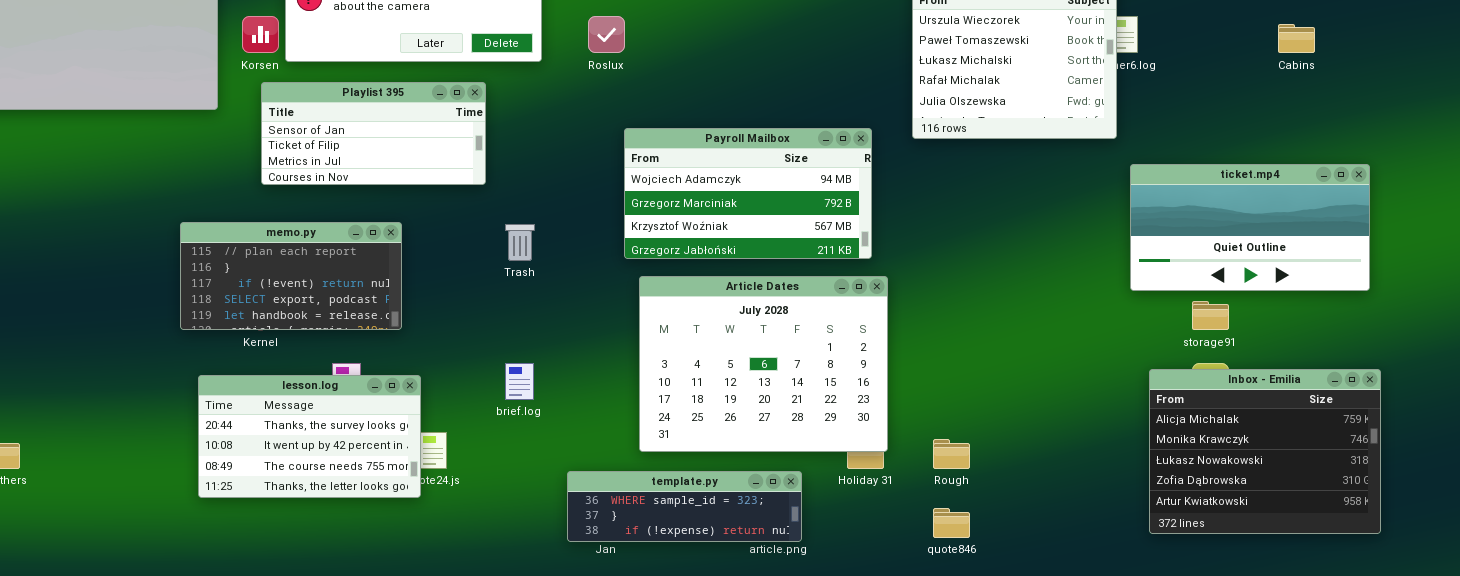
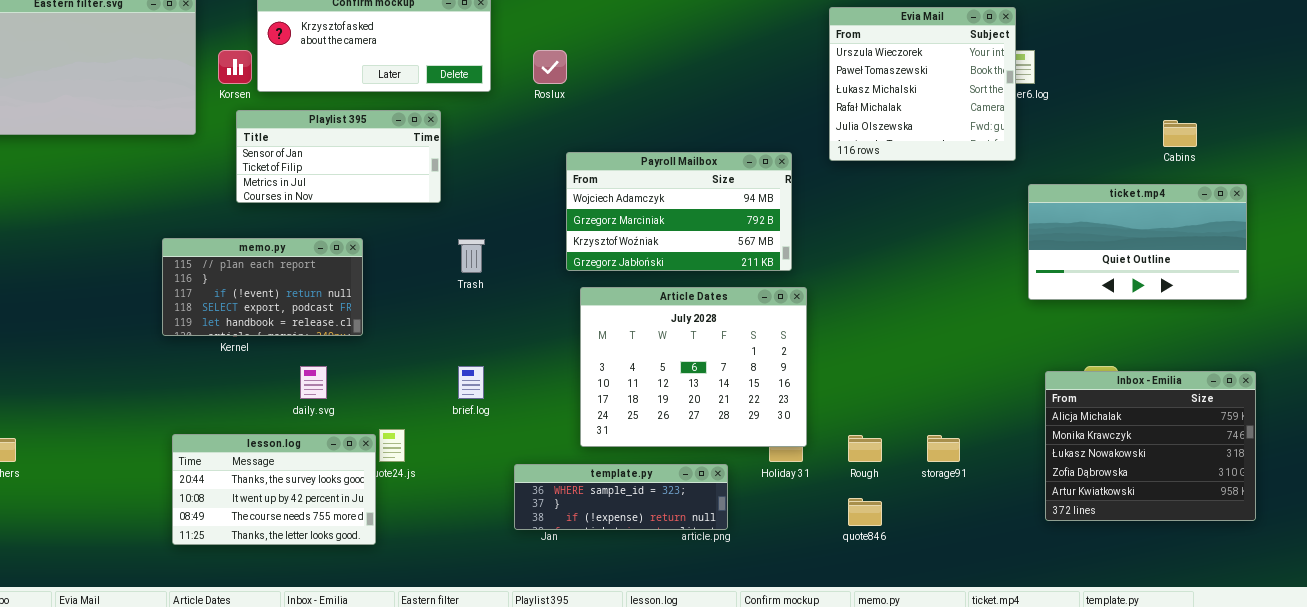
Cabins: [1278,24,1315,53] -> [1163,120,1197,147], moved
storage91: [1192,301,1229,330] -> [927,435,960,462], moved
lesson.log: [198,375,421,498] -> [172,434,376,545], moved

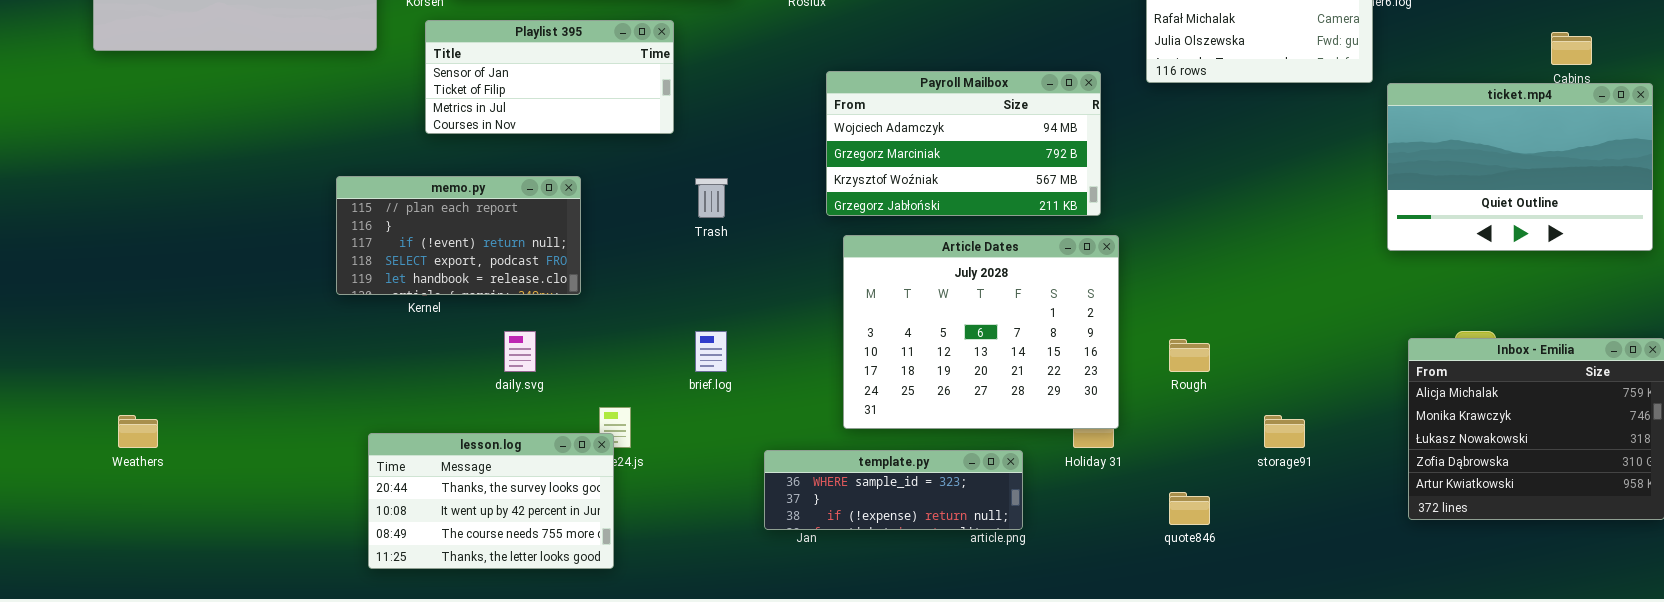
ticket.mp4: [1028,184,1247,300] -> [1387,83,1653,251], resized
lesson.log: [172,434,376,545] -> [368,433,614,569], moved
Rough: [848,435,882,462] -> [1169,339,1210,372], moved

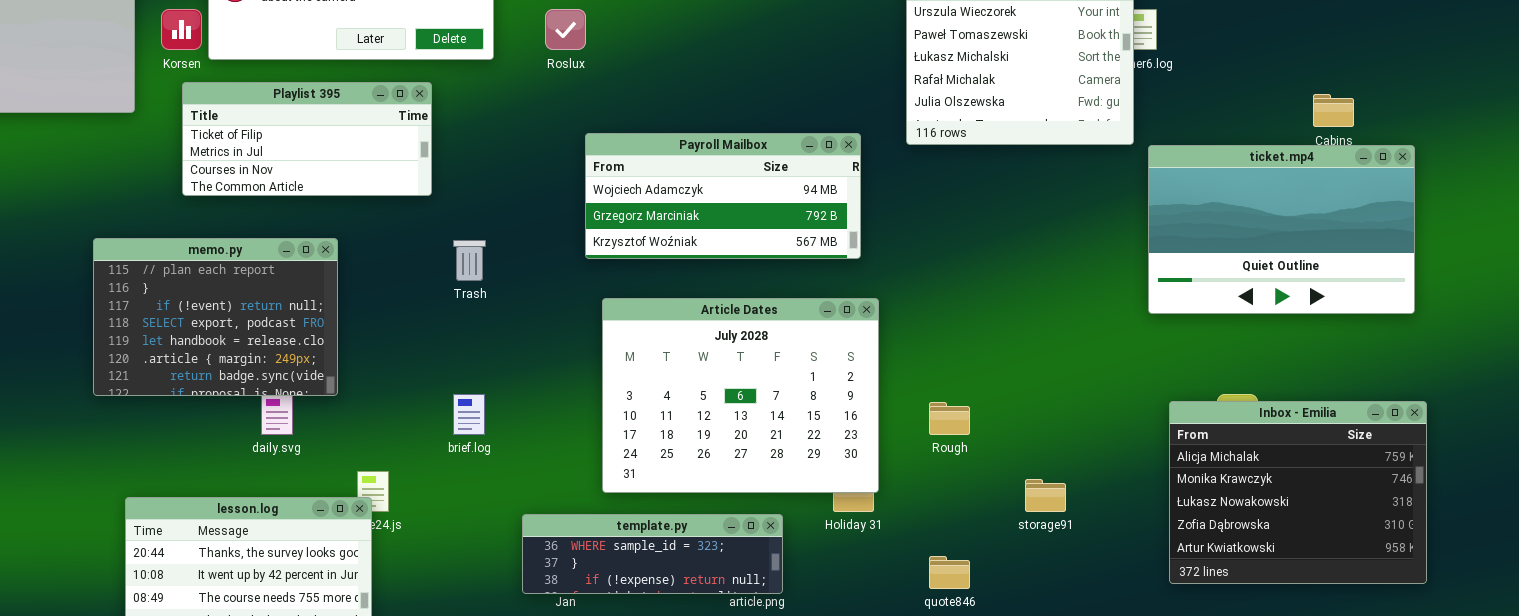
Playlist 395: [425,20,674,134] -> [182,82,432,196], scrolled down 1 row
Payroll Mailbox: [826,71,1101,216] -> [585,133,861,259], resized
memo.py: [336,176,581,295] -> [93,238,338,396], resized

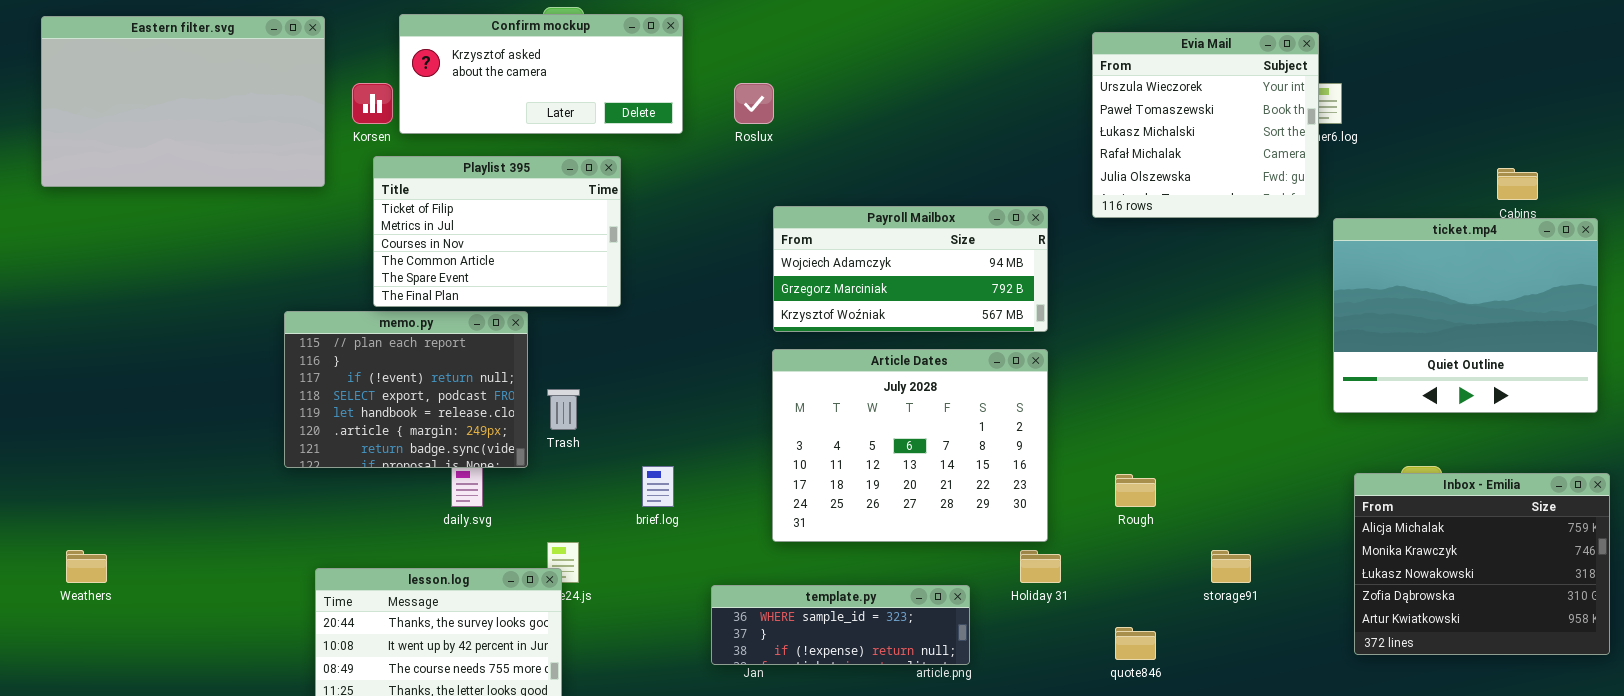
Playlist 395: [182,82,432,196] -> [373,156,621,307], resized
ticket.mp4: [1148,145,1415,314] -> [1333,218,1598,413], resized
Trash: [453,240,486,281] -> [547,389,580,430], moved
Article Dates: [602,298,879,493] -> [772,349,1048,542], moved

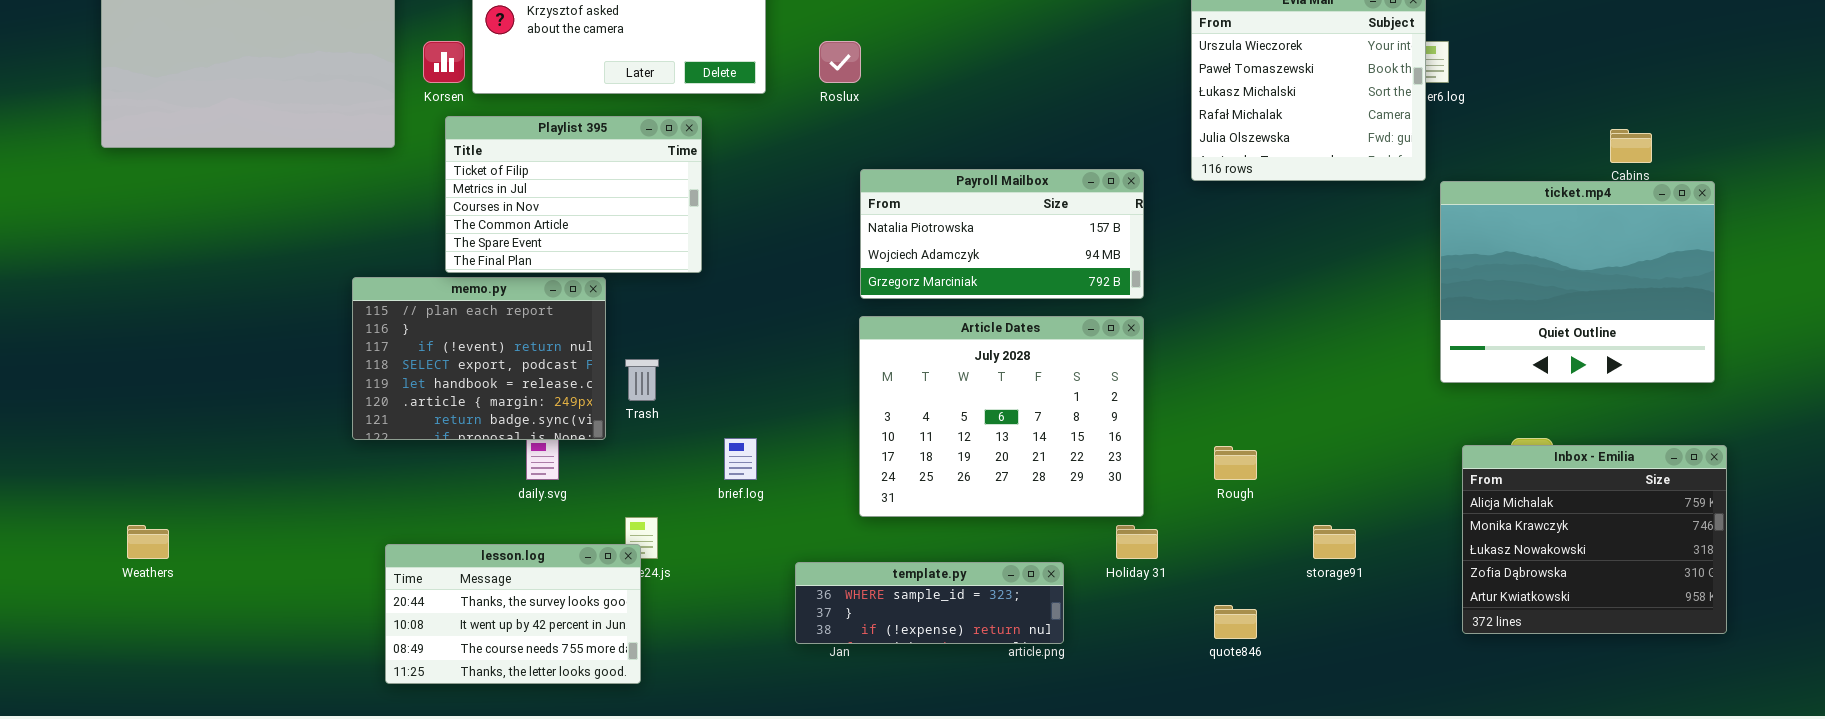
Payroll Mailbox: [773,206,1048,332] -> [860,169,1144,299], scrolled up 1 row

